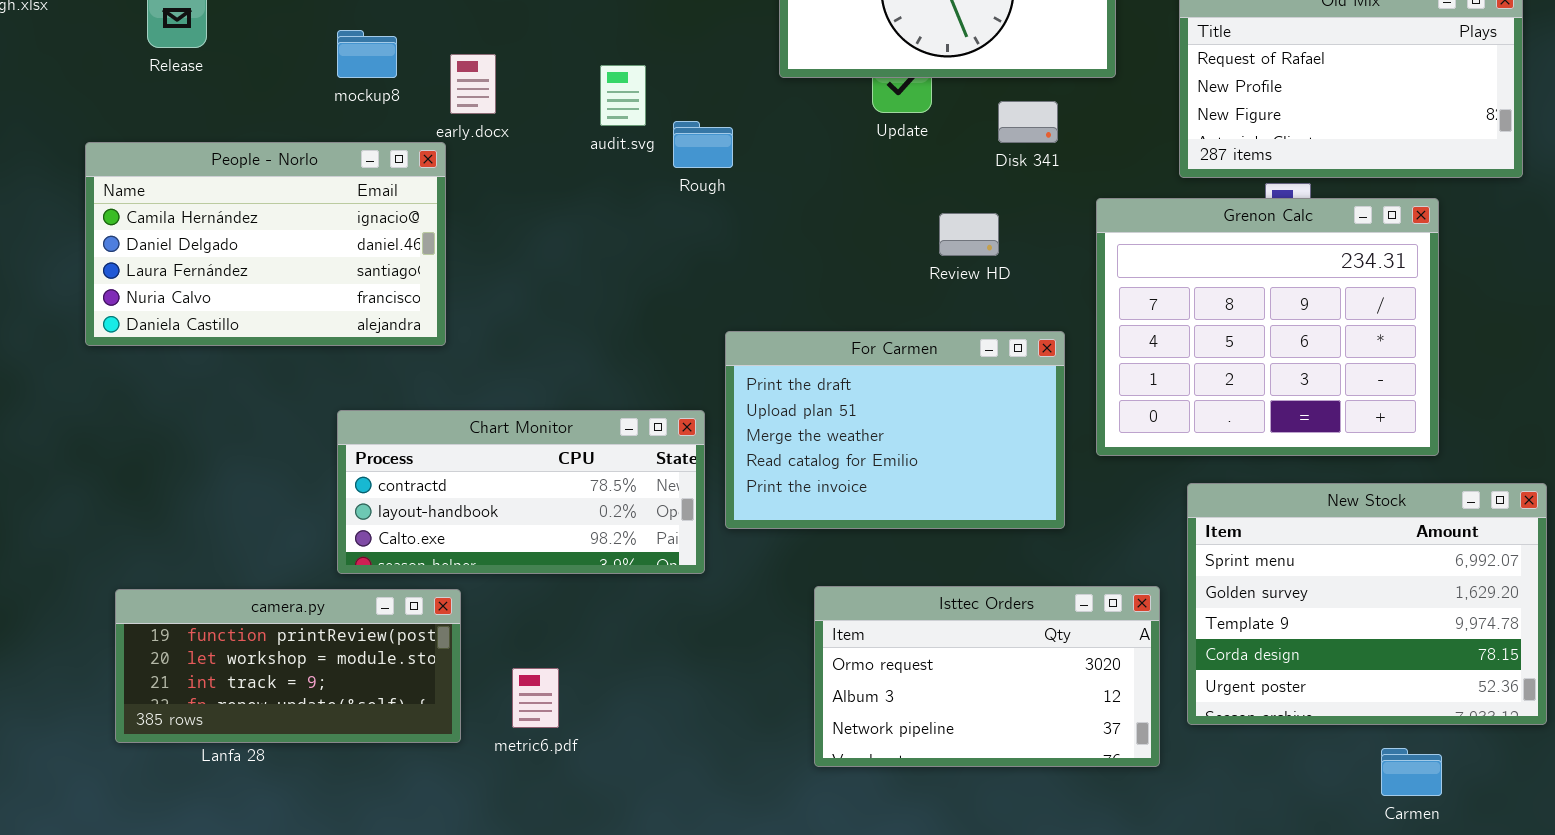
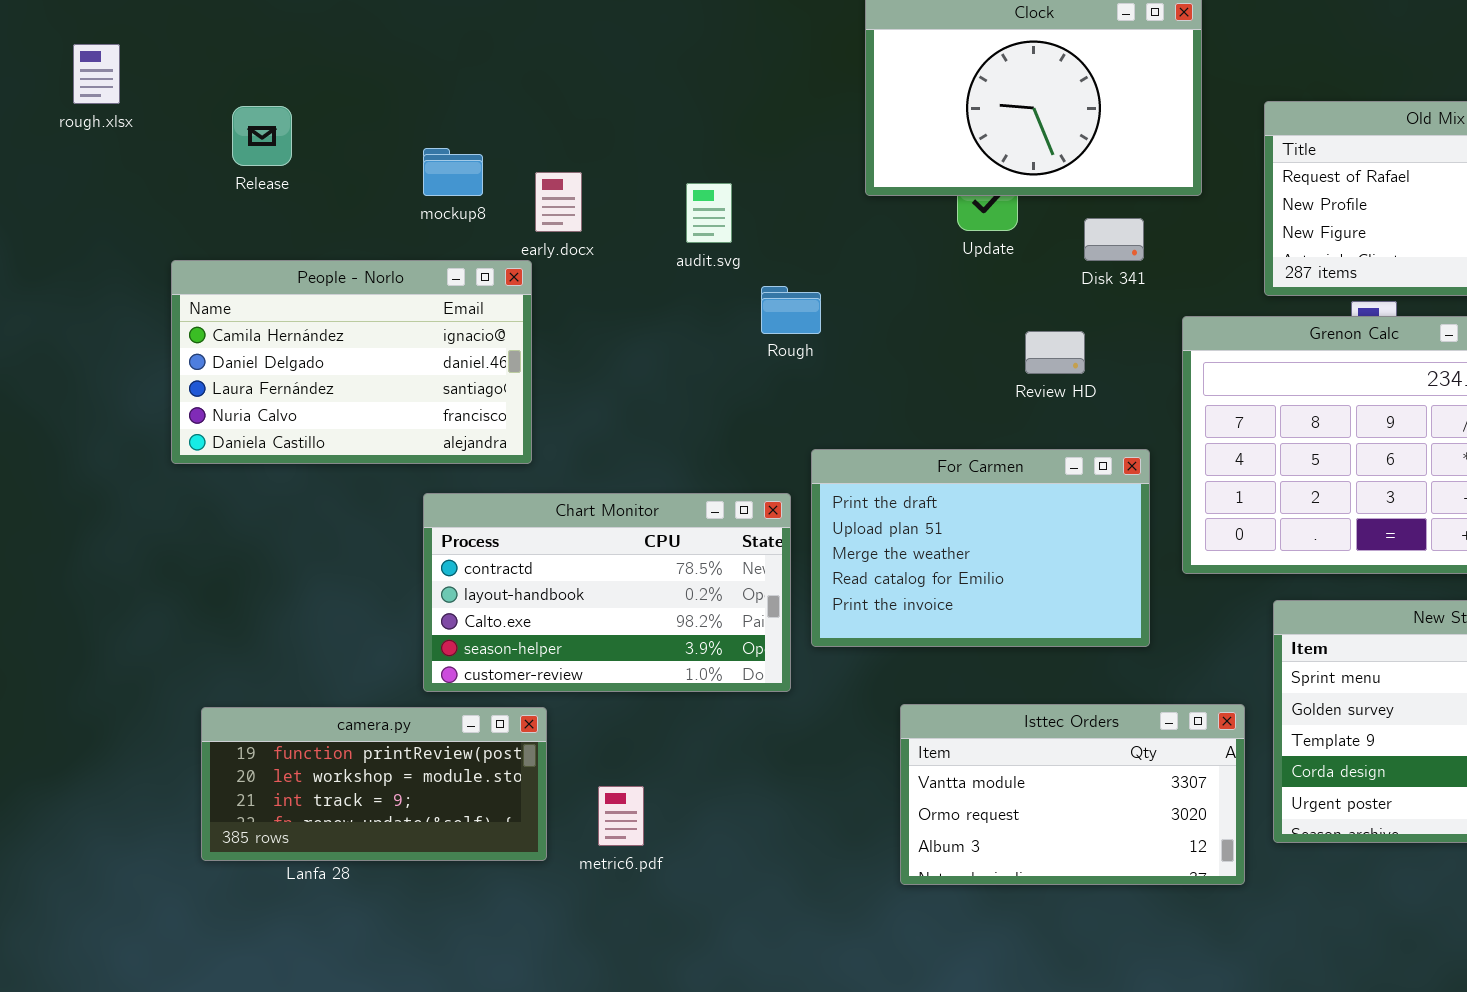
Rough: [673,121,733,168] -> [761,286,821,334], moved
Chart Monitor: [337,410,705,574] -> [423,493,791,692], resized
Isttec Orders: [814,586,1160,767] -> [900,704,1245,885], scrolled up 1 row

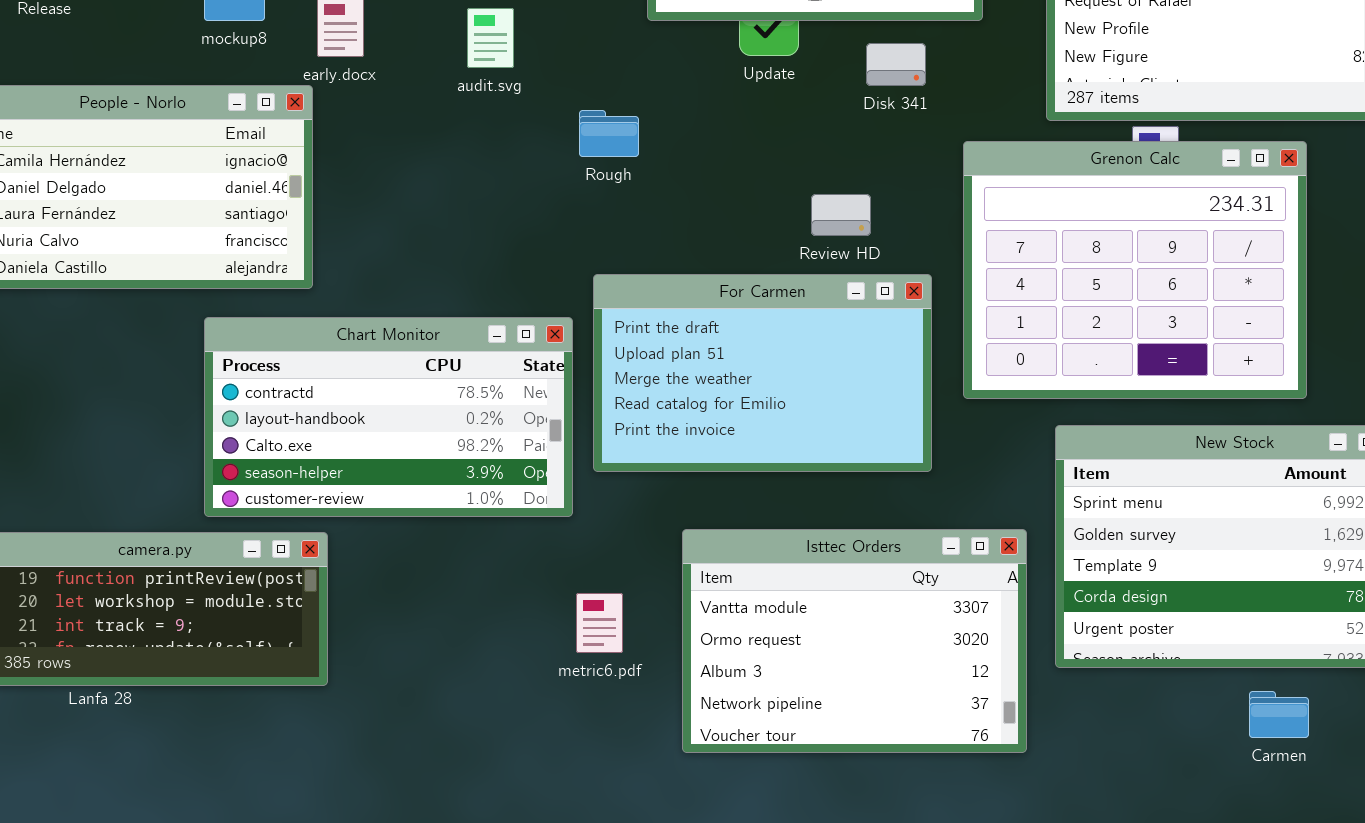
Rough: [761,286,821,334] -> [579,110,639,157], moved
Review HD: [1025,331,1085,374] -> [811,194,871,236], moved
Isttec Orders: [900,704,1245,885] -> [682,529,1027,753], resized
metric6.pdf: [598,786,644,846] -> [576,593,623,653], moved

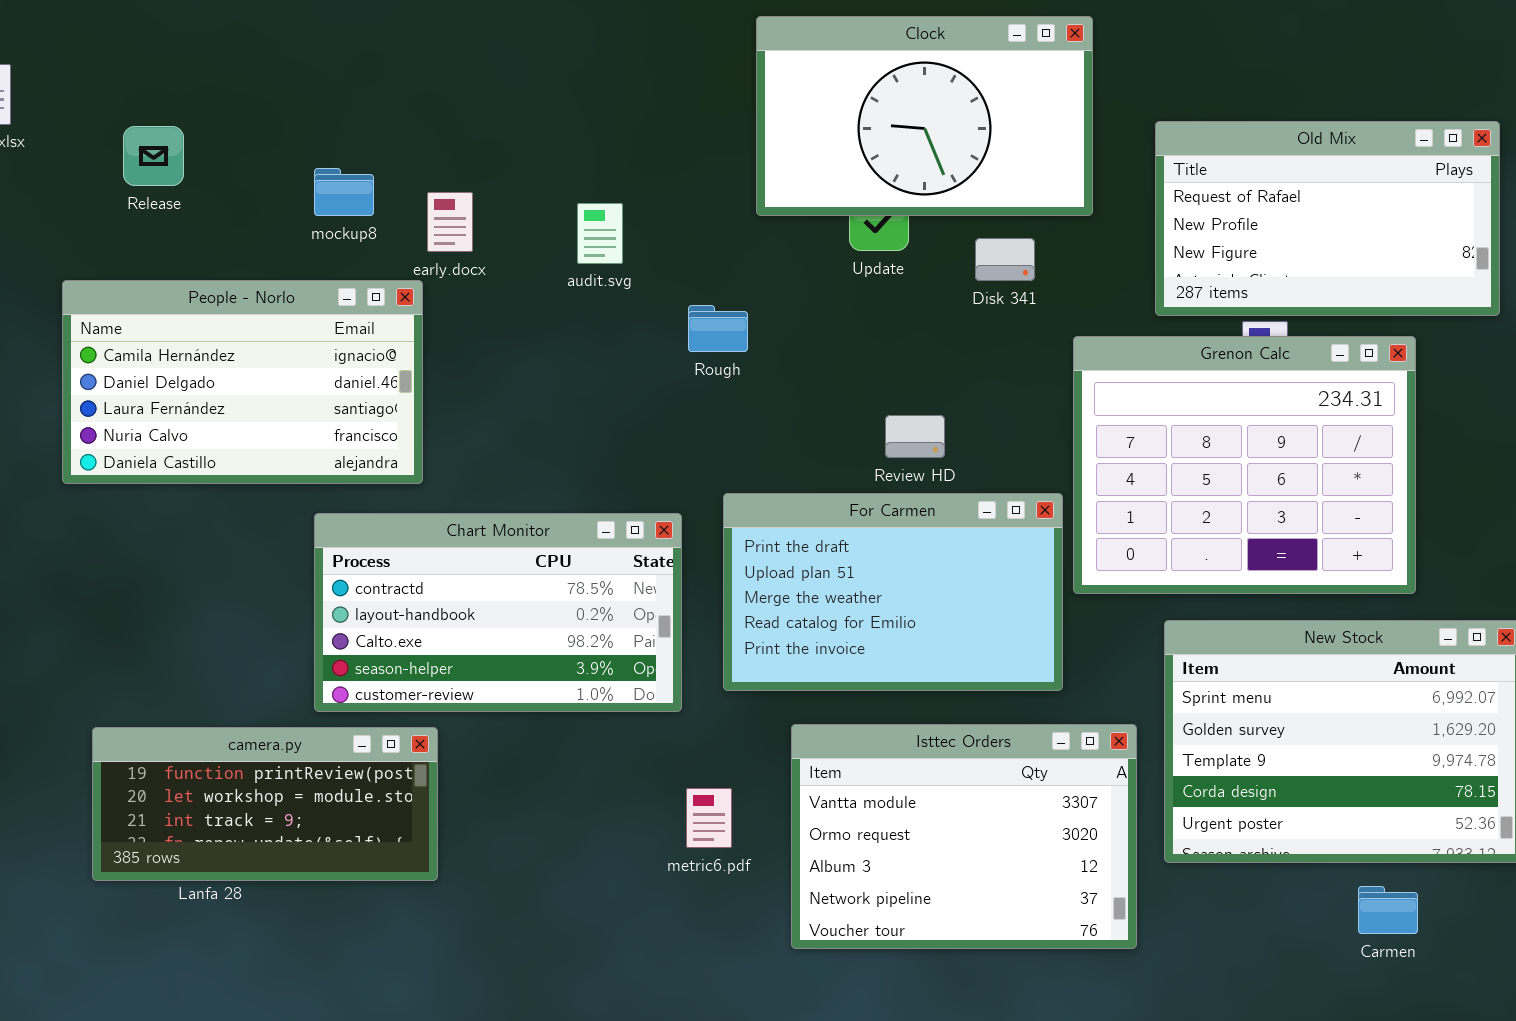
Review HD: [811,194,871,236] -> [885,415,945,458], moved
For Carmen: [593,274,932,472] -> [723,493,1063,691], moved

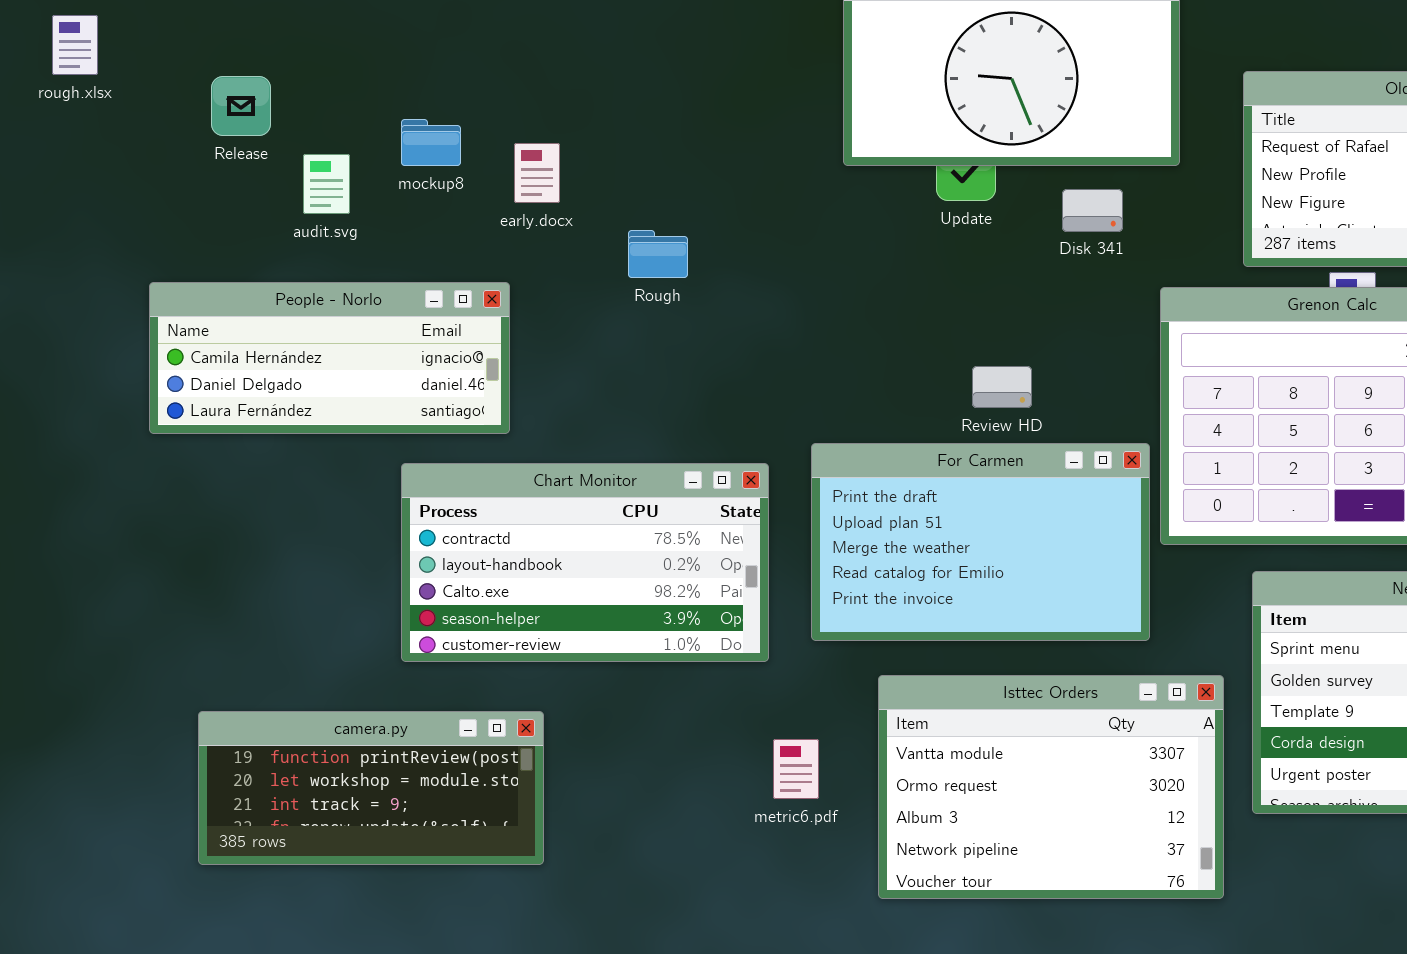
audit.svg: [577,203,623,264] -> [303,154,350,214], moved
People - Norlo: [62,280,423,484] -> [149,282,510,434], resized
Rough: [688,305,748,352] -> [628,230,688,278], moved
camera.py: [92,727,438,881] -> [198,711,544,865], moved

